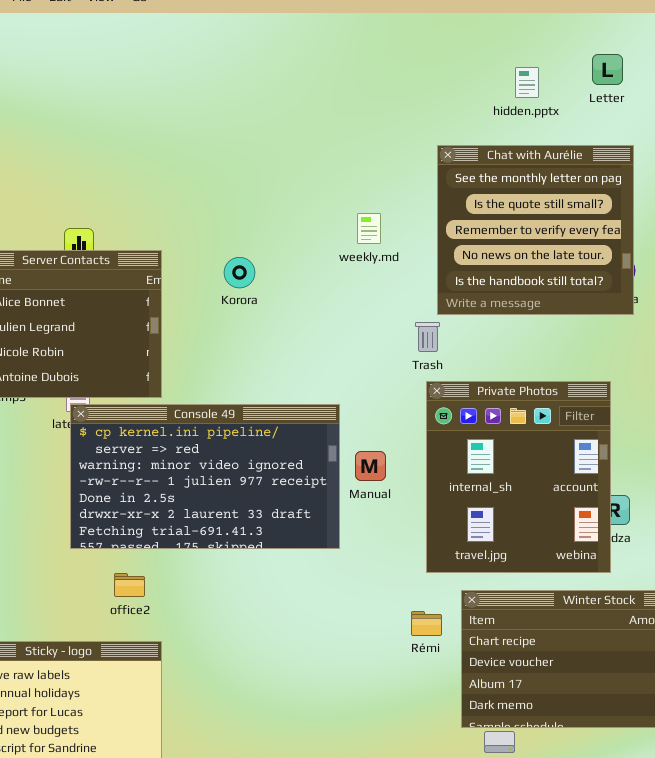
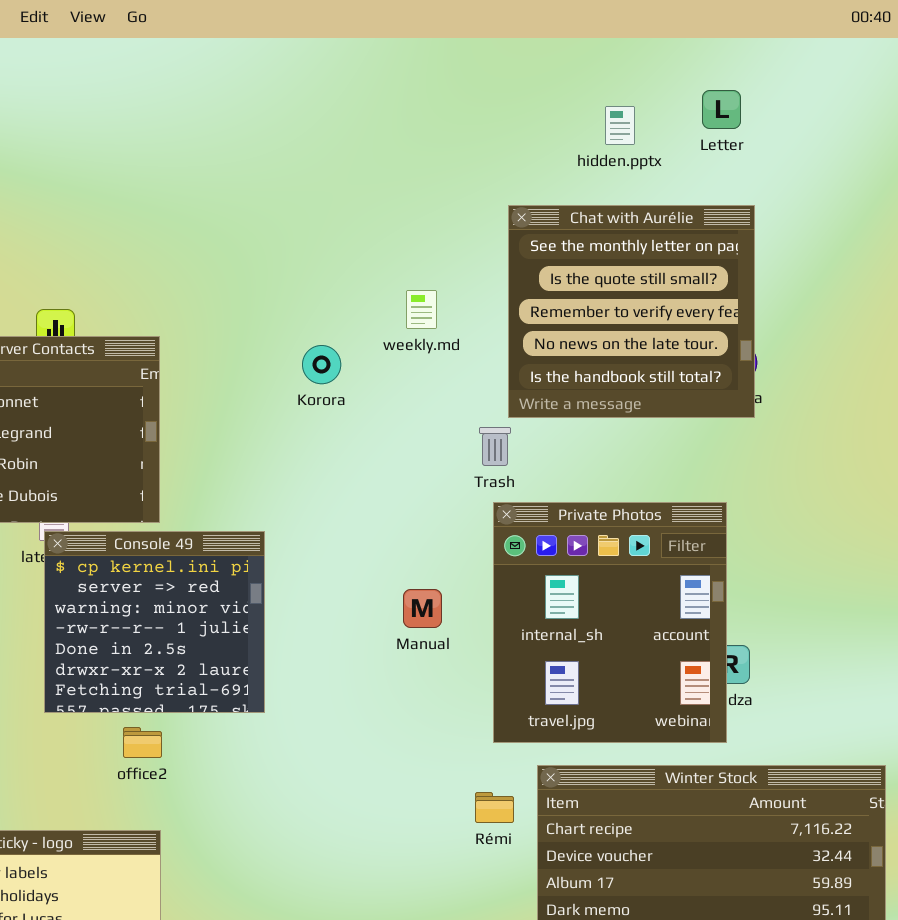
Korora: [224,257,255,288] -> [302,345,341,384], moved
Console 49: [70,404,340,549] -> [44,531,265,713], resized
office2: [114,573,145,597] -> [123,727,162,758], moved

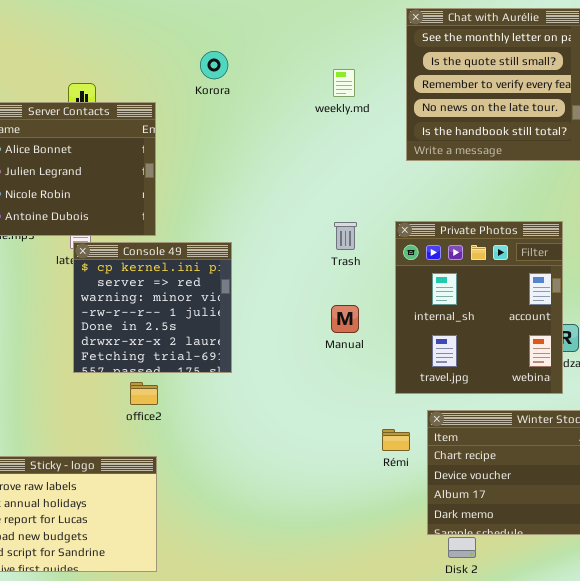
Korora: [302,345,341,384] -> [200,51,228,79], moved
Trash: [479,427,511,466] -> [334,222,357,250], moved
Manual: [403,589,442,628] -> [331,305,359,333], moved

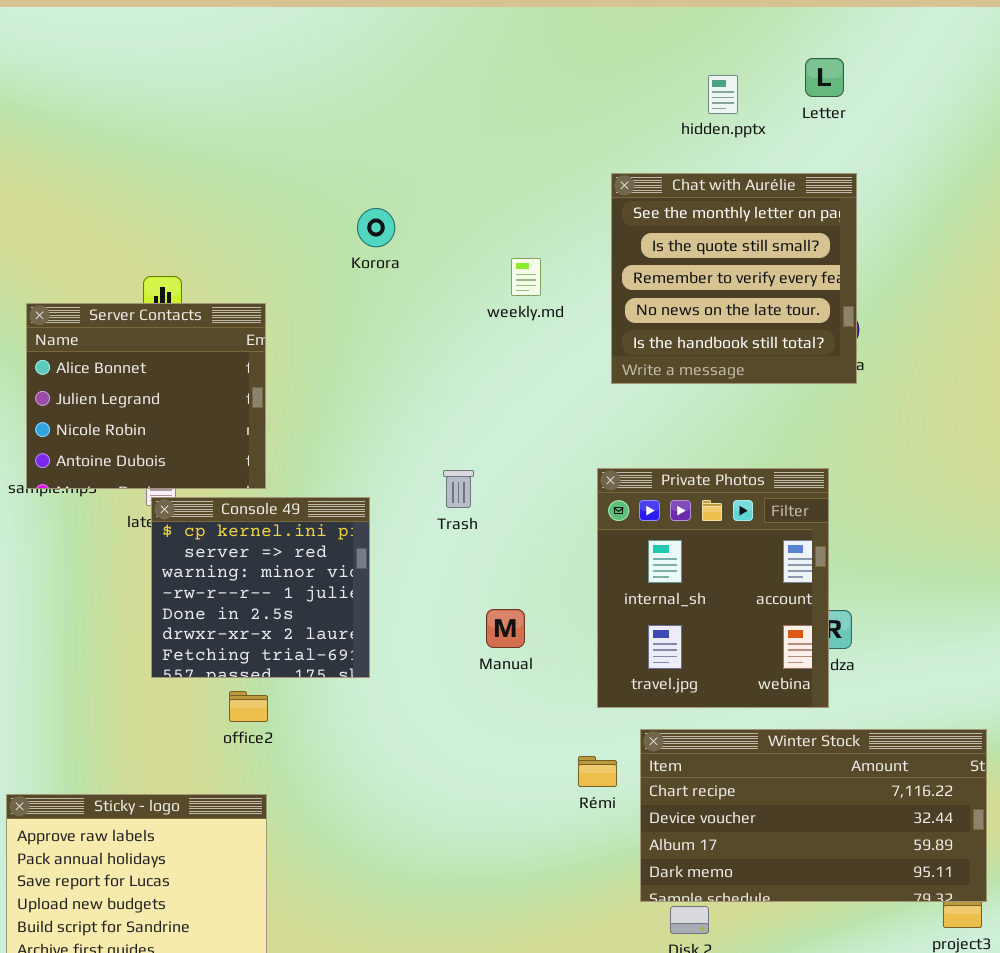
Korora: [200,51,228,79] -> [357,208,395,247], moved
Trash: [334,222,357,250] -> [443,470,474,508], moved
Manual: [331,305,359,333] -> [486,609,525,648], moved

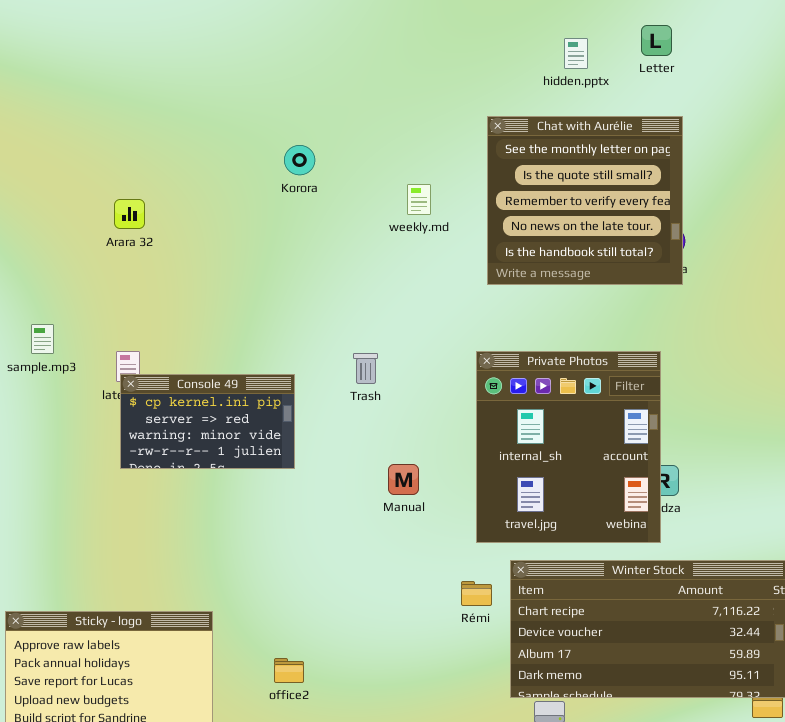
Server Contacts: [26,303,266,489] -> none, closed
Console 49: [151,497,370,678] -> [120,374,295,469], resized
office2: [229,691,268,722] -> [274,658,304,683], moved

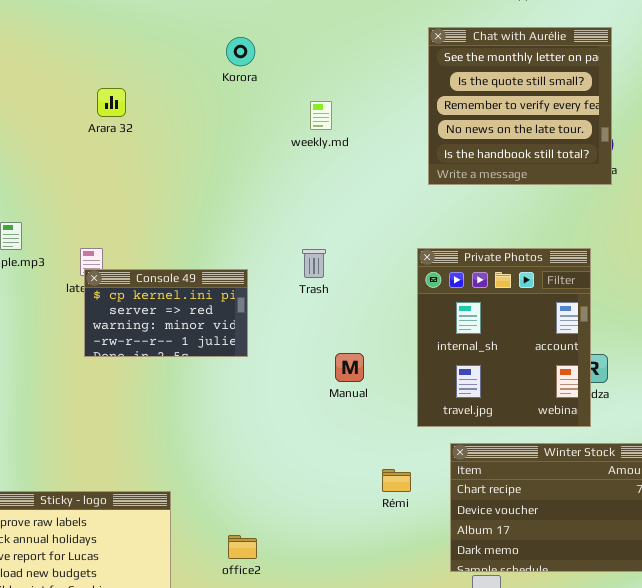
Korora: [284,145,315,175] -> [226,37,255,66], moved
weekly.md: [407,184,431,215] -> [310,101,332,130], moved
Arara 32: [114,199,145,229] -> [97,88,126,117], moved
Rémi: [461,581,492,606] -> [382,469,411,492], moved

